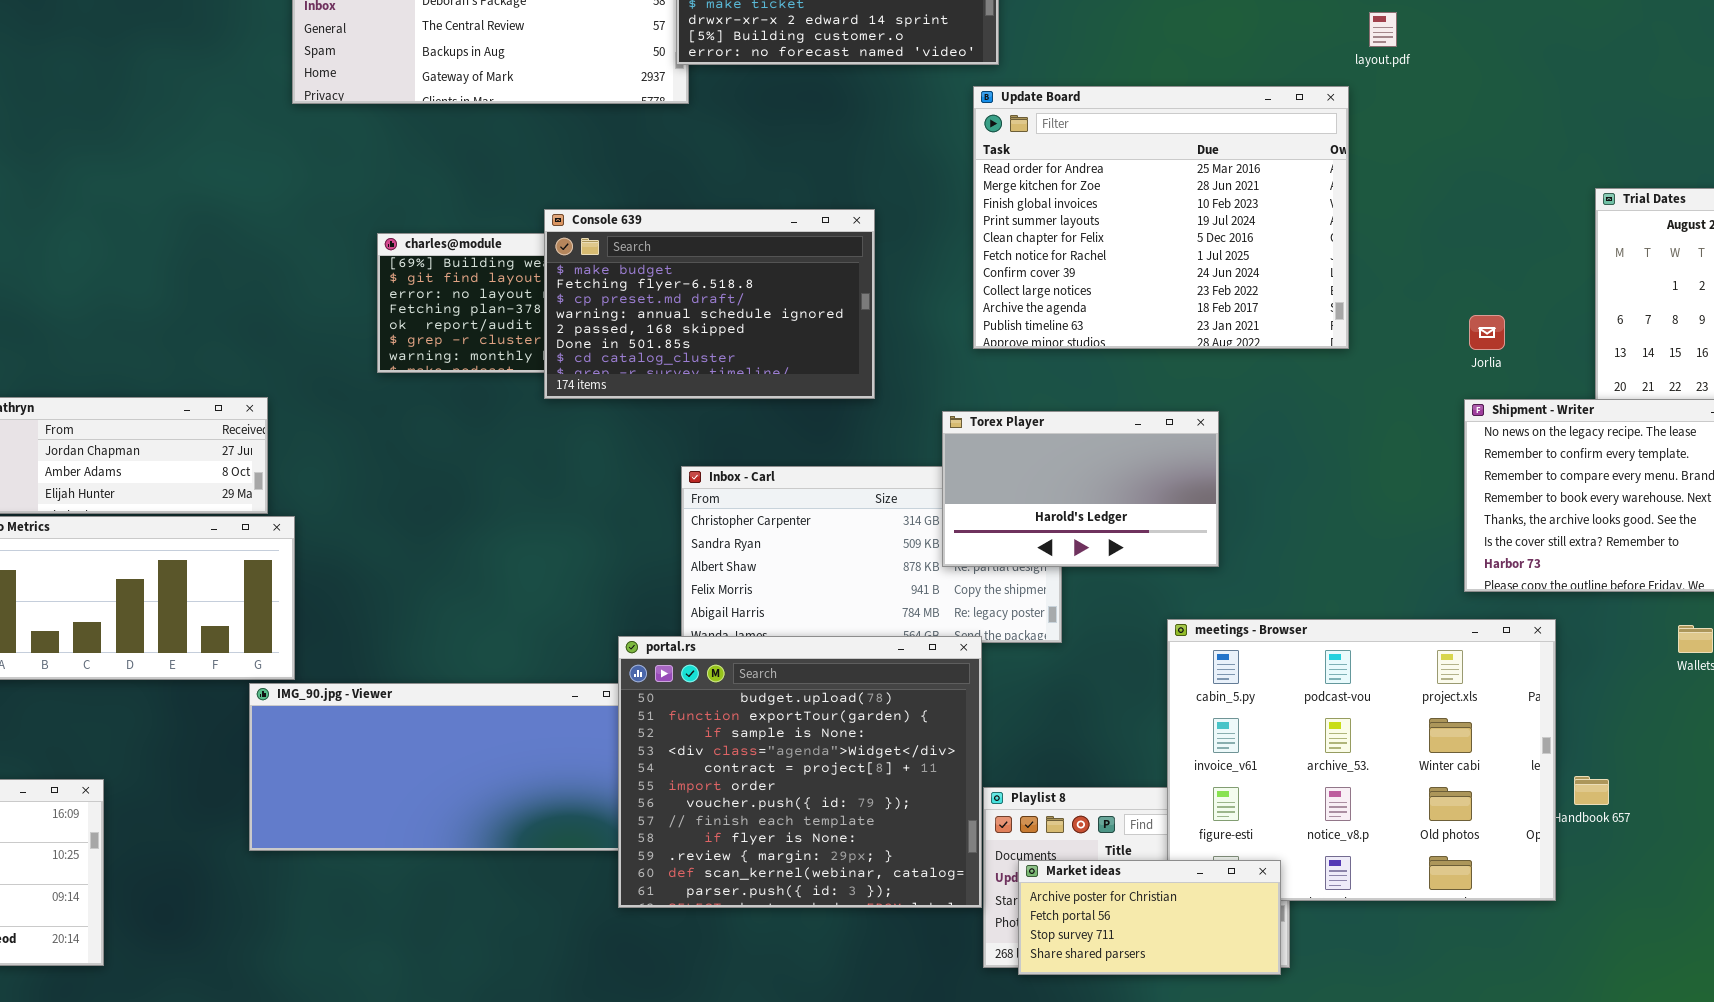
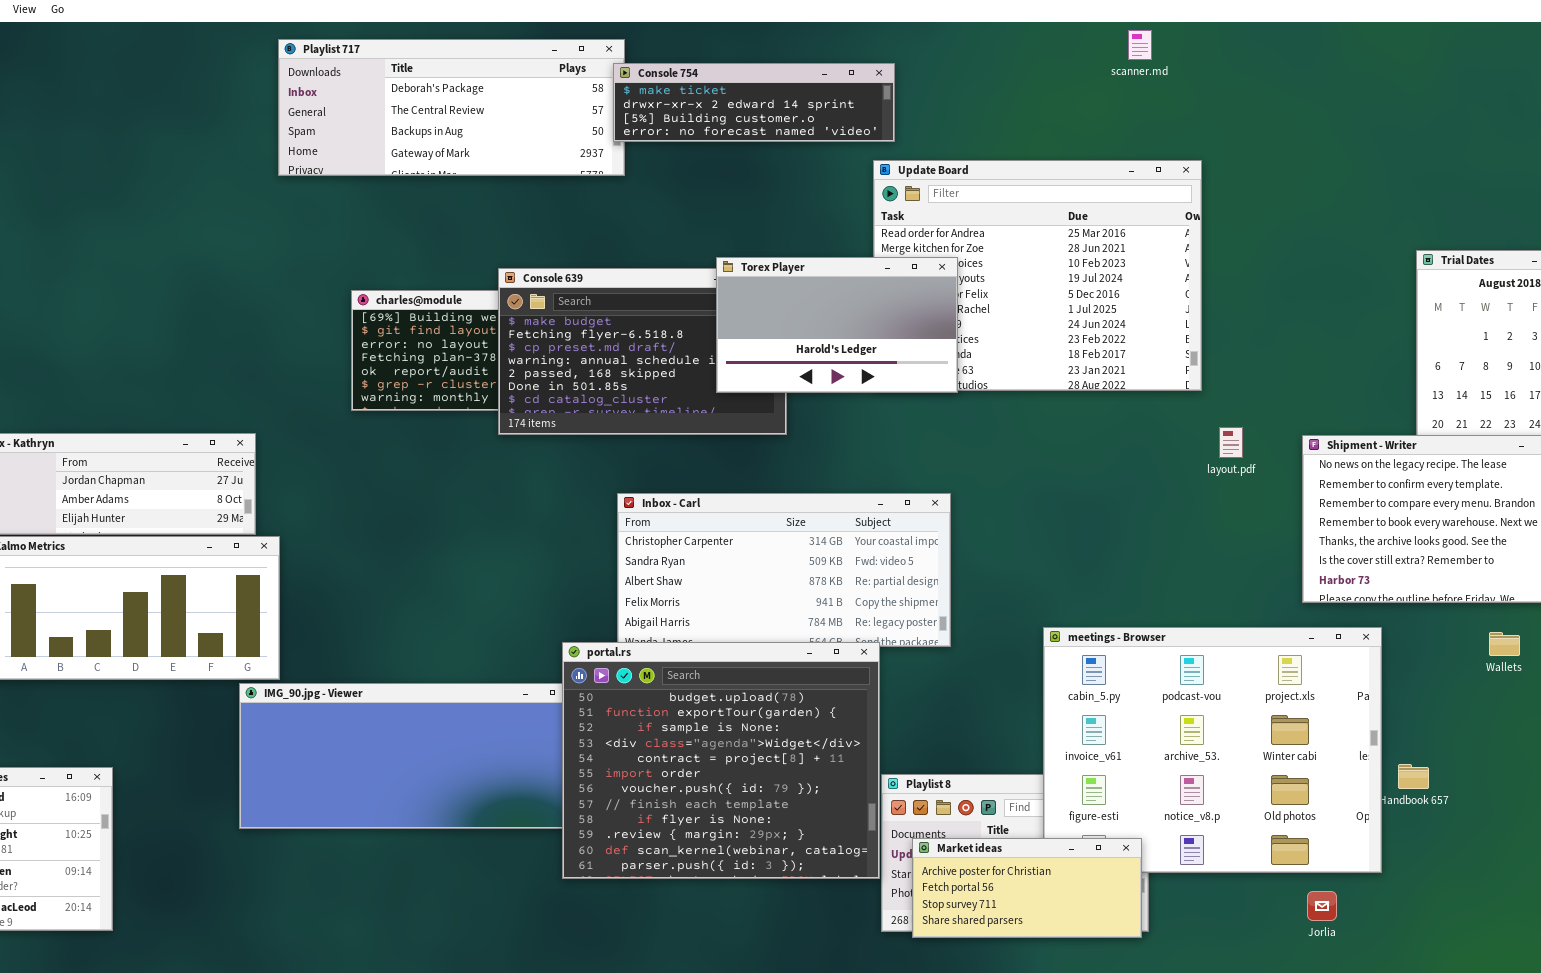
layout.pdf: [1369,12,1397,47] -> [1219,427,1243,458], moved
Jorlia: [1469,315,1505,350] -> [1307,891,1337,921], moved
Torex Player: [942,411,1219,567] -> [716,257,958,393], moved

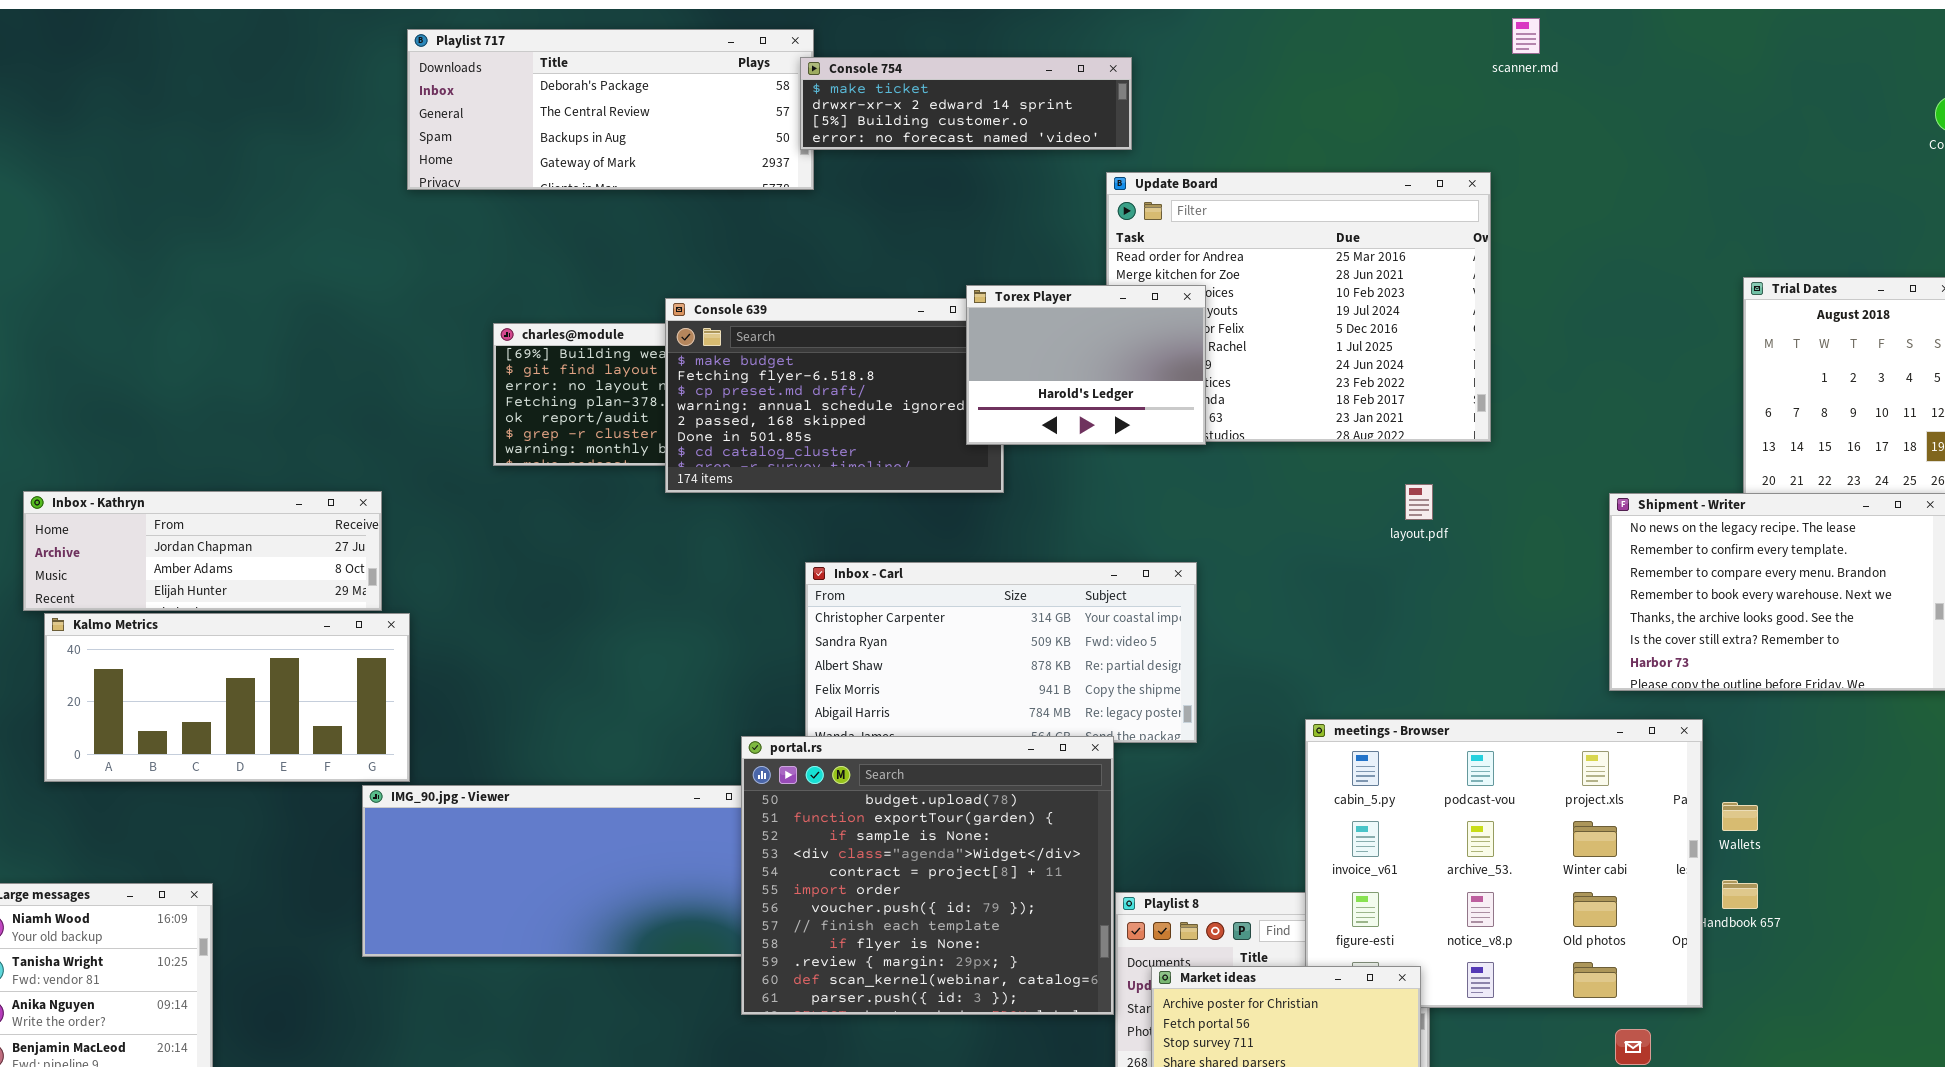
scanner.md: [1128,30,1152,60] -> [1512,18,1540,54], moved
Torex Player: [716,257,958,393] -> [966,285,1206,445], resized
layout.pdf: [1219,427,1243,458] -> [1405,484,1433,520], moved
Wallets: [1489,632,1520,656] -> [1722,802,1758,831], moved

